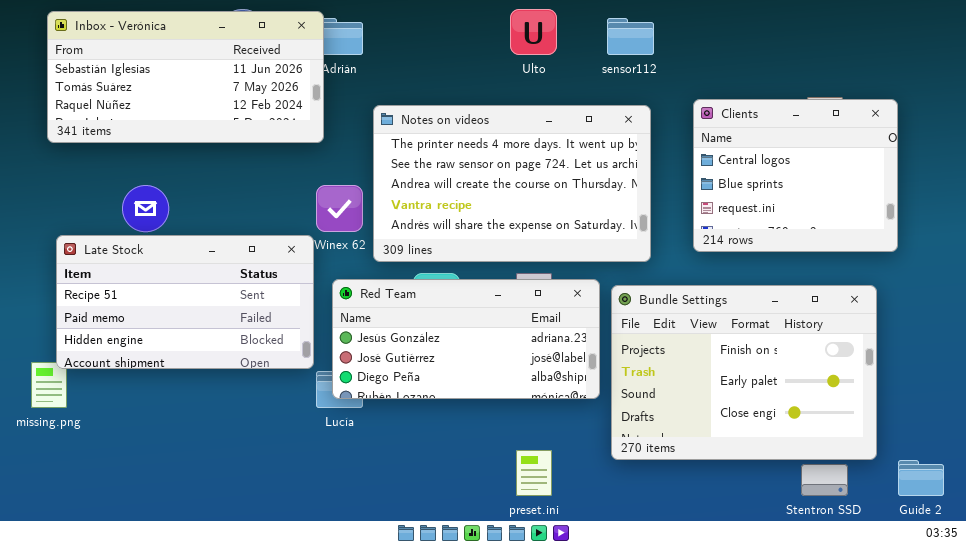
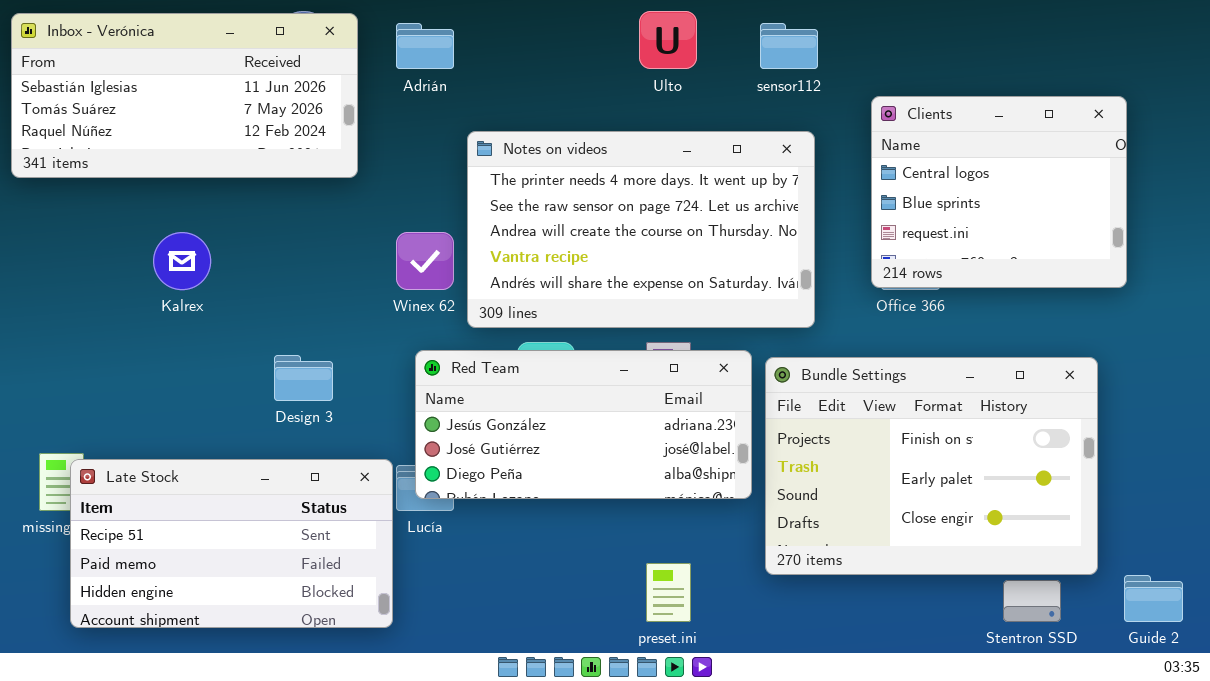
Inbox - Verónica: [47,11,324,143] -> [11,13,358,178], moved
Clients: [693,99,898,252] -> [871,96,1127,288], moved
Late Stock: [56,235,314,369] -> [70,459,393,628], moved

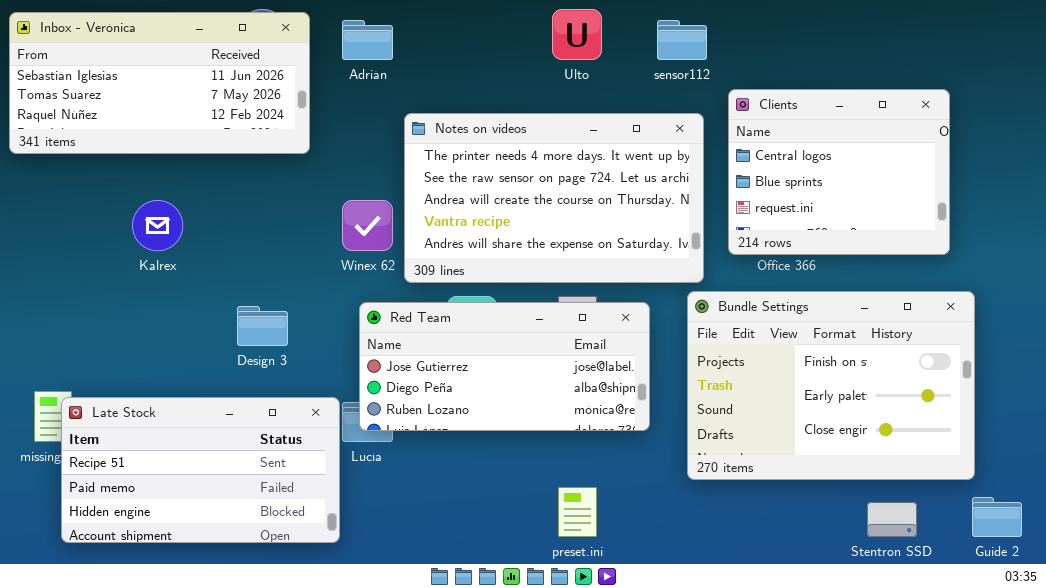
Clients: [871,96,1127,288] -> [728,89,950,255], moved
Red Team: [415,350,752,499] -> [359,302,650,431], scrolled down 1 row
Bundle Settings: [765,357,1098,575] -> [687,291,975,480], moved

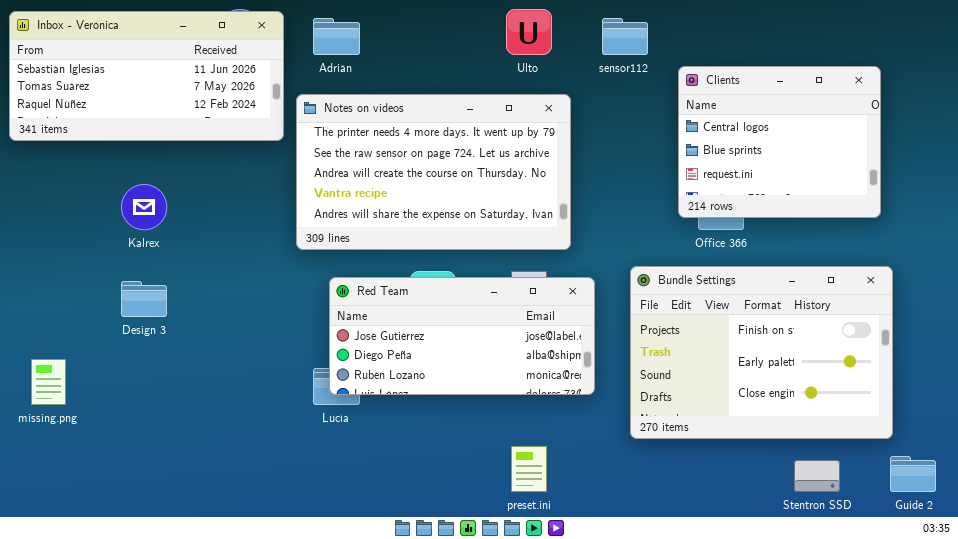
Clients: [728,89,950,255] -> [678,66,881,218], moved
Notes on videos: [404,113,704,283] -> [296,94,571,250], moved
Design 3: [237,306,288,346] -> [121,281,167,317], moved
Late Stock: [61,397,340,543] -> none, closed

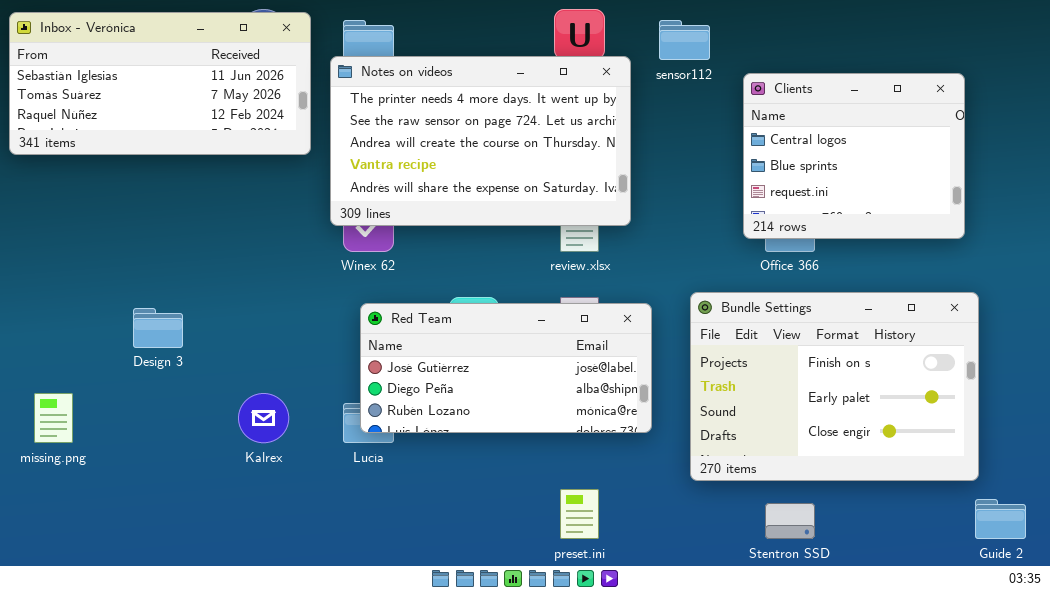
Notes on videos: [296,94,571,250] -> [330,56,631,226], moved
Kalrex: [121,184,167,230] -> [238,393,289,443], moved
Stentron SSD: [794,460,840,492] -> [765,503,815,539], moved

